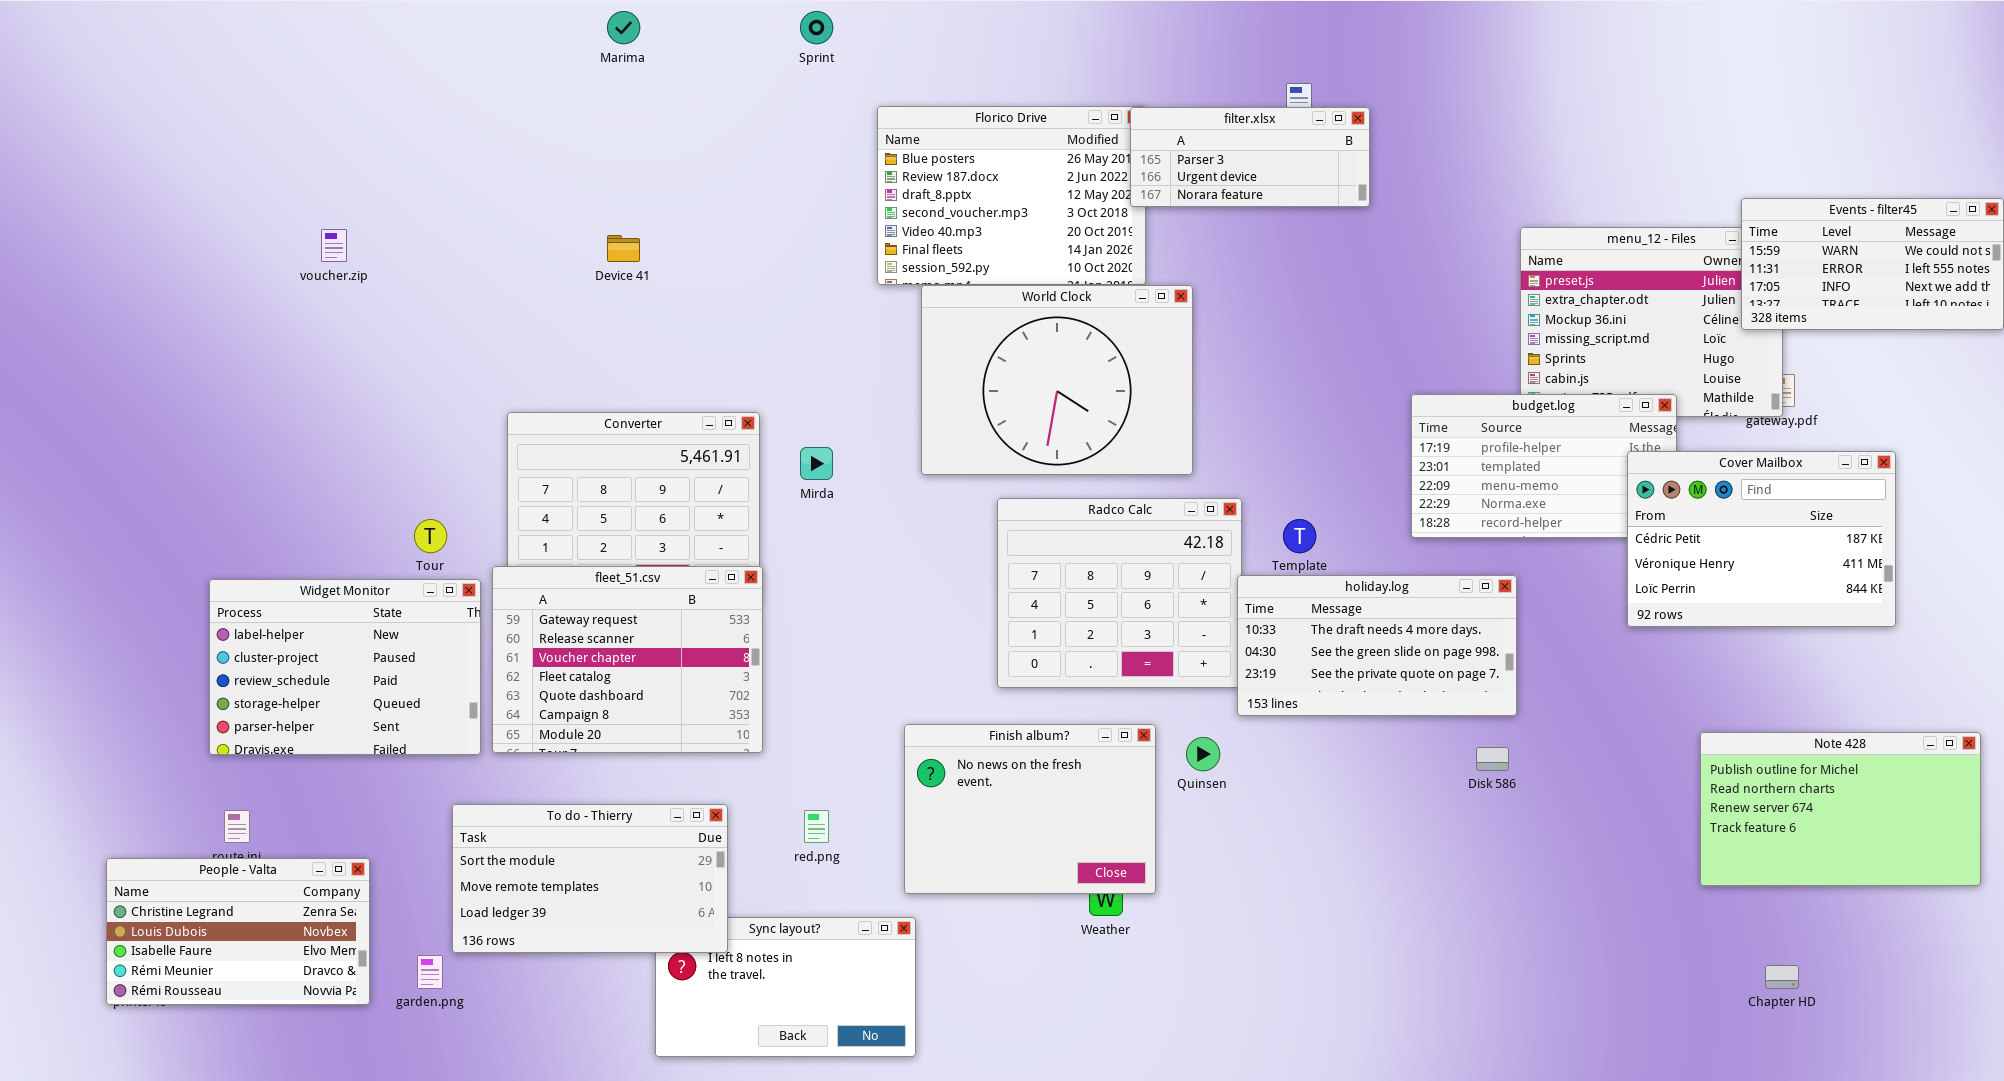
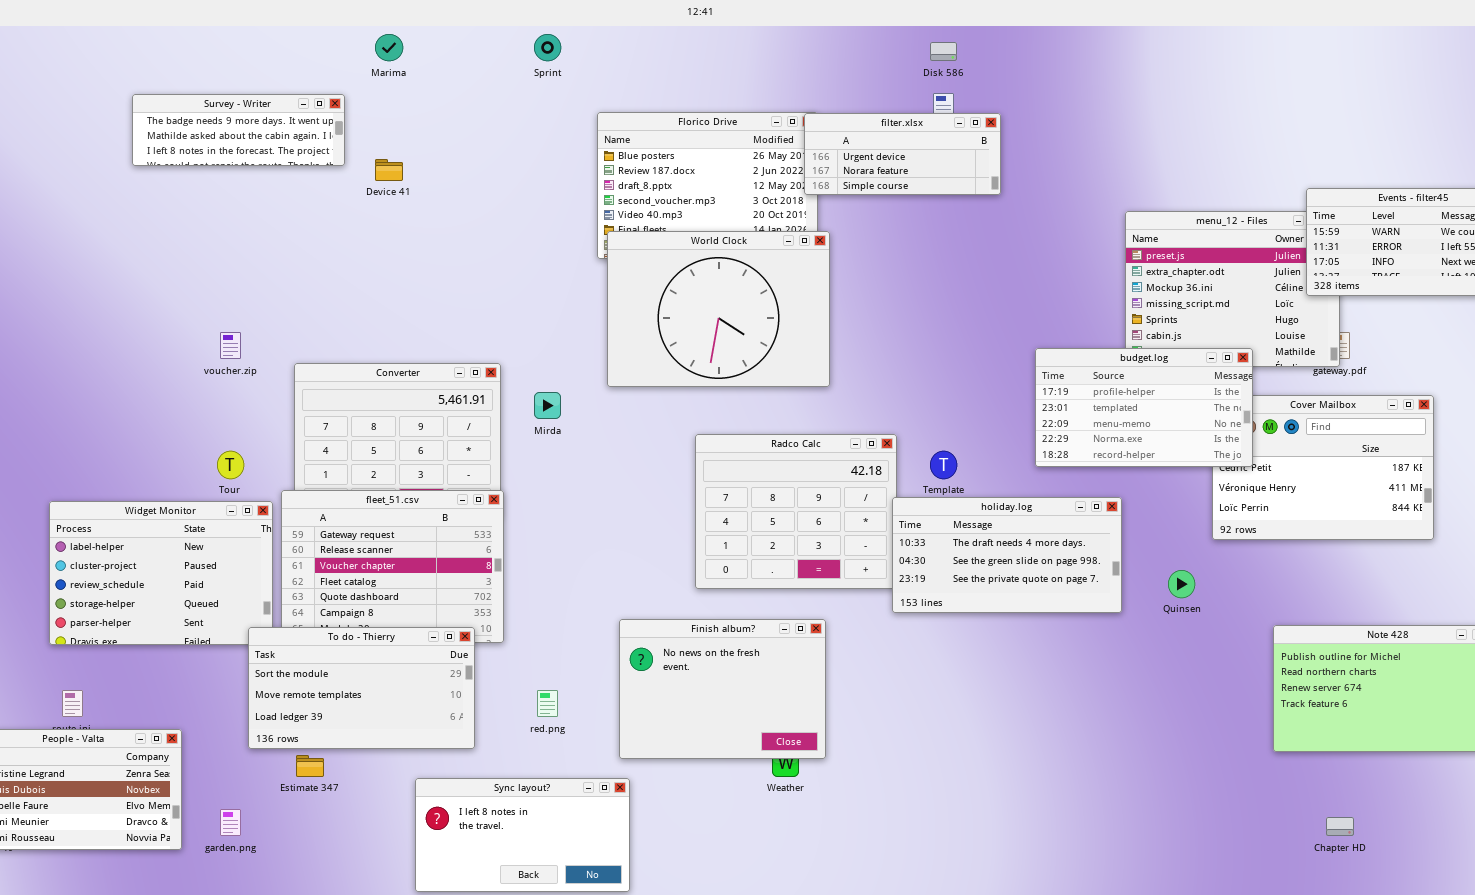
Survey - Writer: none -> [132,94,345,166], opened
filter.xlsx: [1130,107,1370,207] -> [804,113,1001,195], scrolled down 1 row
voucher.zip: [321,229,347,262] -> [220,332,241,359], moved
Device 41: [607,235,640,262] -> [375,159,403,181], moved
World Clock: [921,285,1193,475] -> [607,231,830,387], moved
budget.log: [1411,394,1677,538] -> [1035,348,1253,467], raised
Quinsen: [1186,737,1220,771] -> [1168,570,1195,598], moved
Disk 586: [1476,747,1509,771] -> [930,42,957,61], moved
To do - Thierry: [452,804,728,953] -> [248,627,475,749], moved

